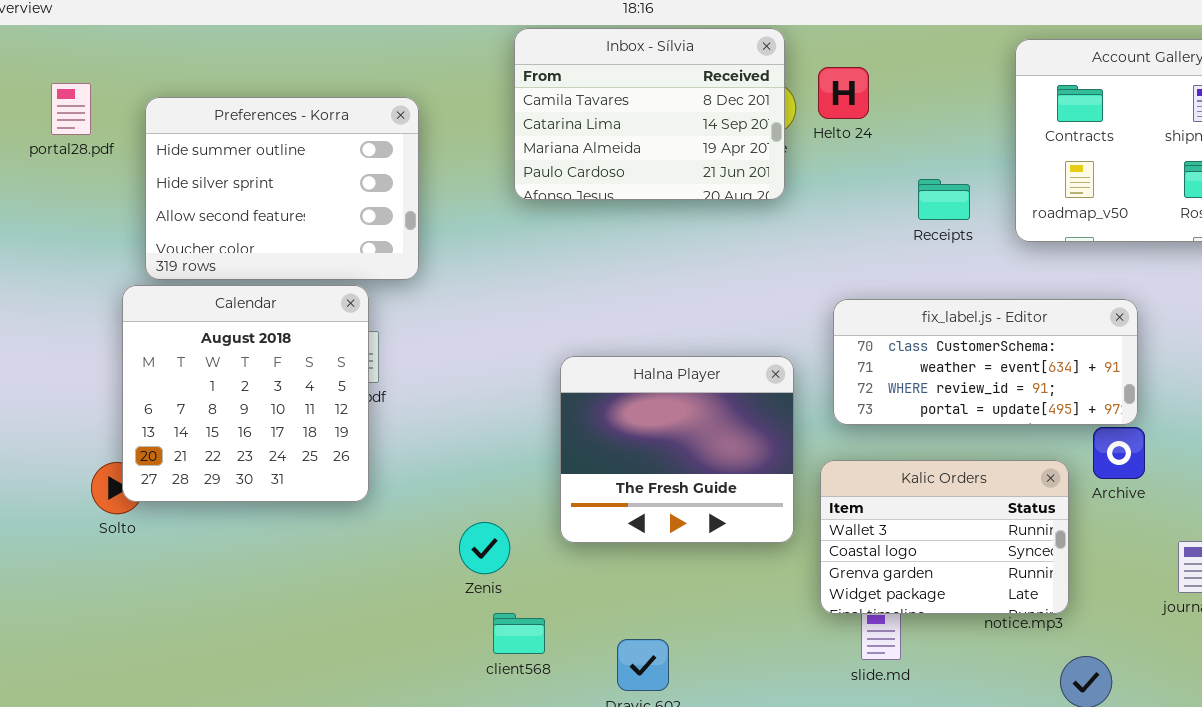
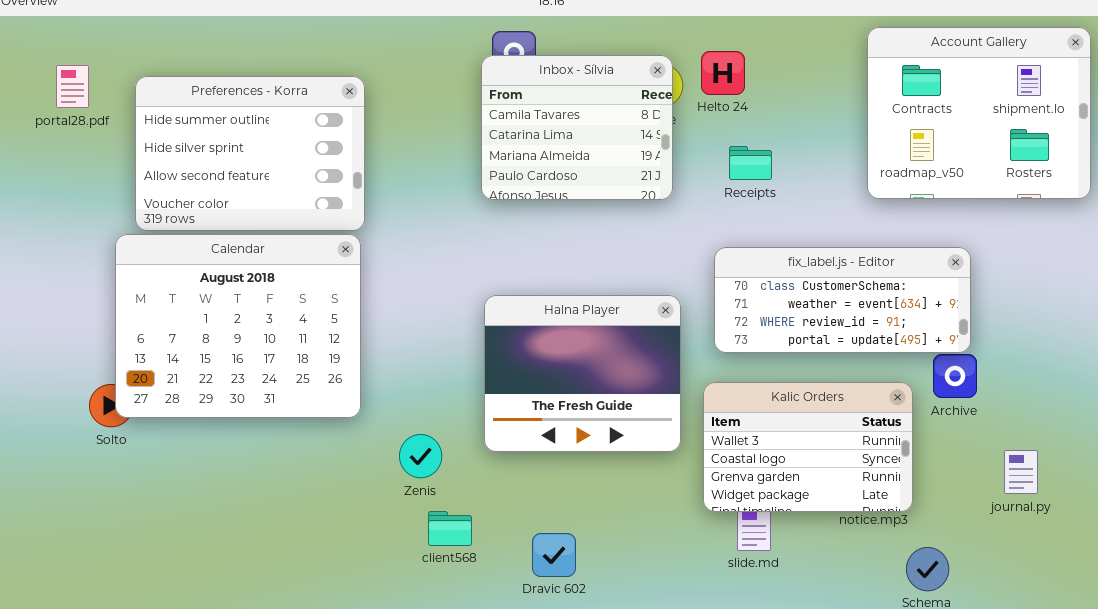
Inbox - Sílvia: [514,28,785,200] -> [481,55,673,200], moved, resized
Receipts: [918,179,970,220] -> [729,146,772,180], moved
Calendar: [122,285,369,502] -> [115,234,361,418], resized

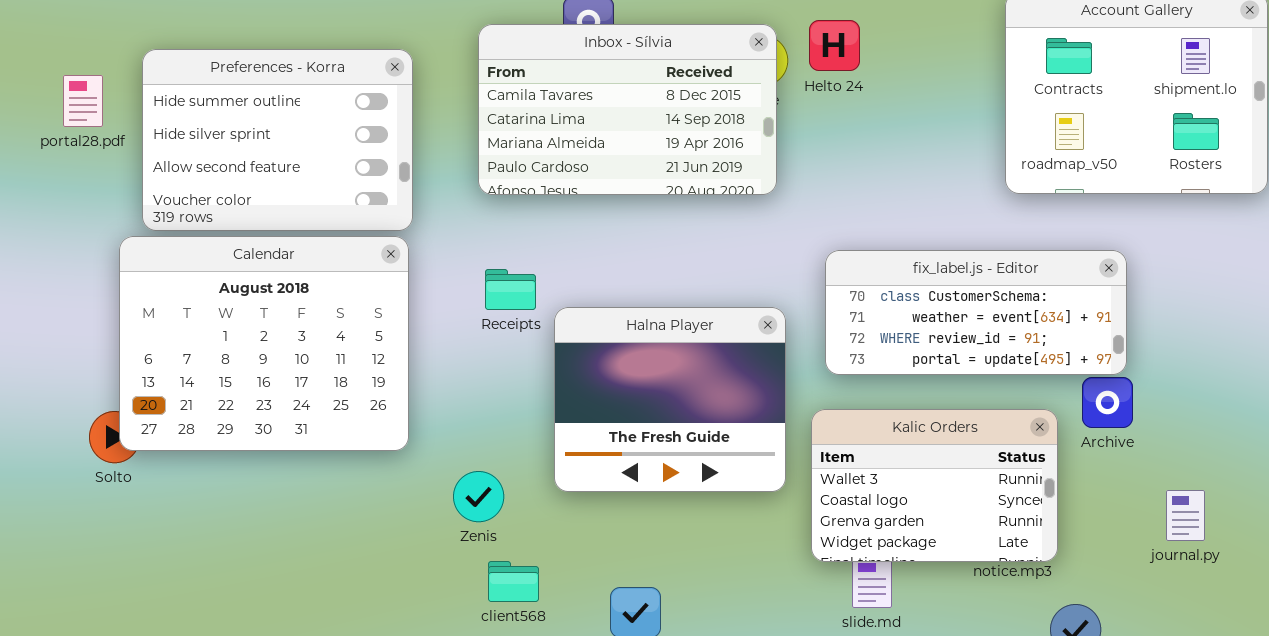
Inbox - Sílvia: [481,55,673,200] -> [478,24,777,195], resized
portal28.pdf: [56,65,89,108] -> [63,75,103,127], moved
Receipts: [729,146,772,180] -> [485,269,536,310], moved

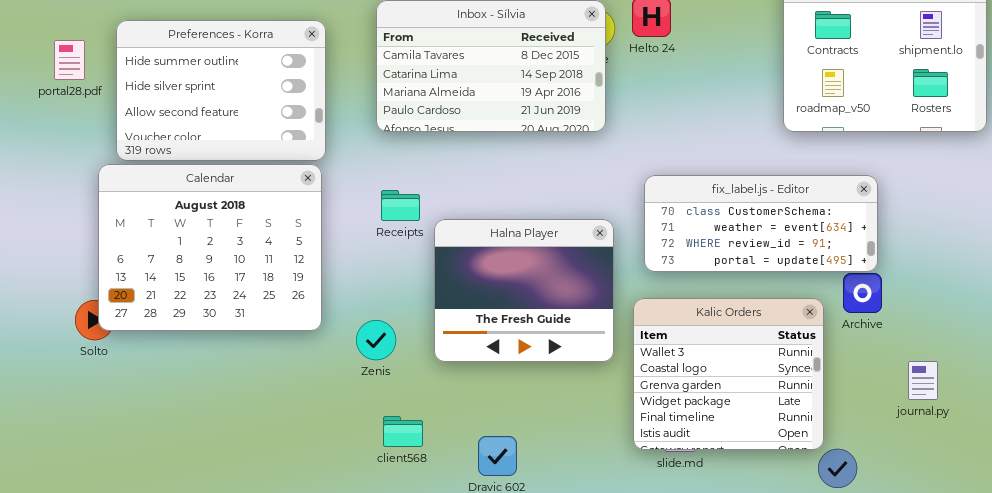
Kalic Orders: [811,409,1058,562] -> [633,298,824,450], resized
Zenis: [453,471,504,522] -> [356,320,396,360], moved

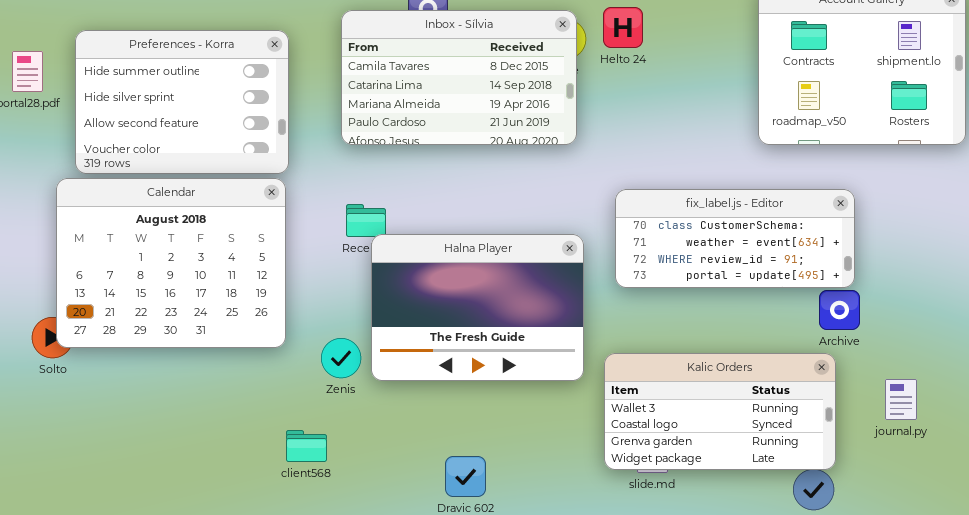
Halna Player: [434,219,614,362] -> [371,234,584,381], resized
Kalic Orders: [633,298,824,450] -> [604,353,836,470], resized
client568: [383,416,423,447] -> [286,430,327,462], moved

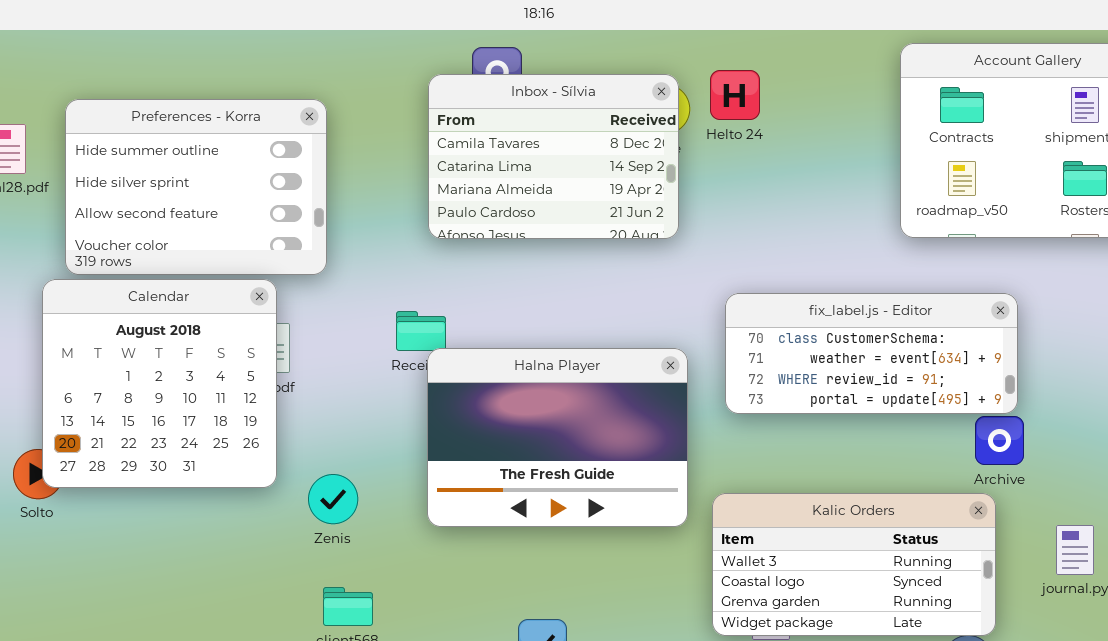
Inbox - Sílvia: [341,10,577,145] -> [428,74,679,239], resized
Calendar: [56,178,286,348] -> [42,279,277,488], resized
Zenis: [321,338,361,378] -> [308,474,358,524], moved

